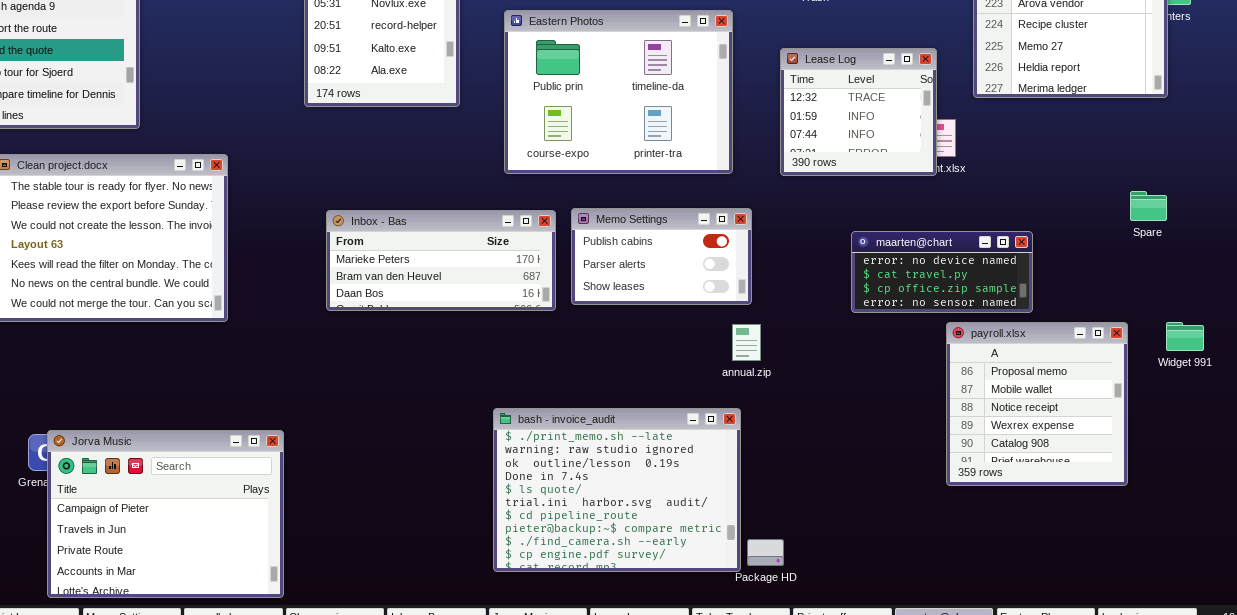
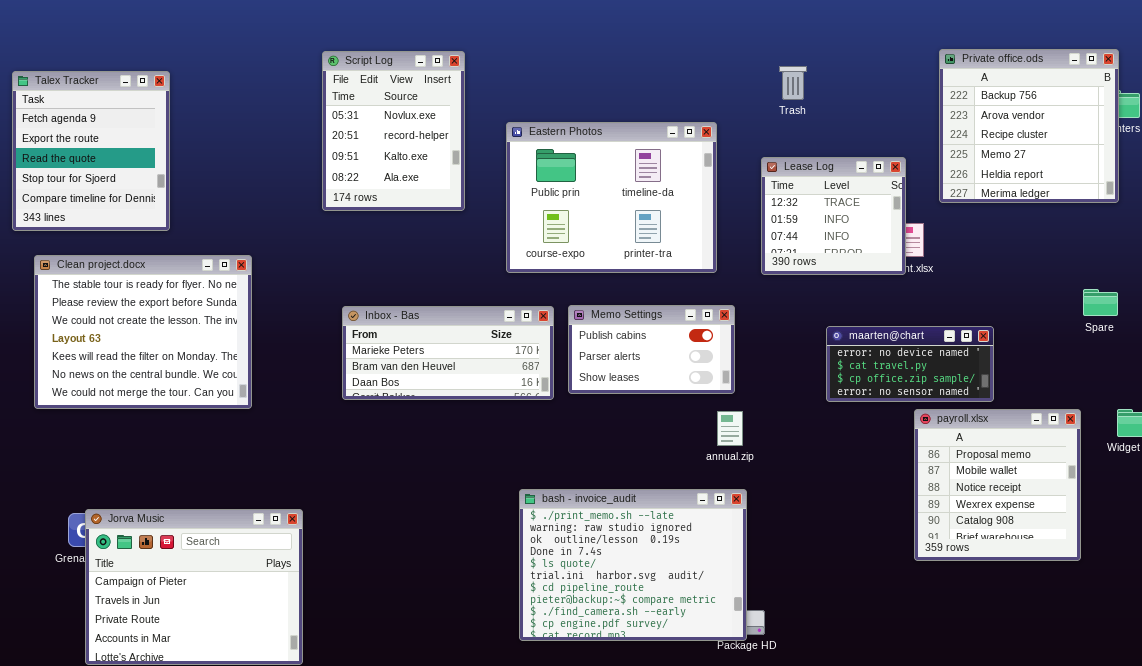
bash - invoice_audit: [493,408,741,572] -> [519,489,747,641], moved

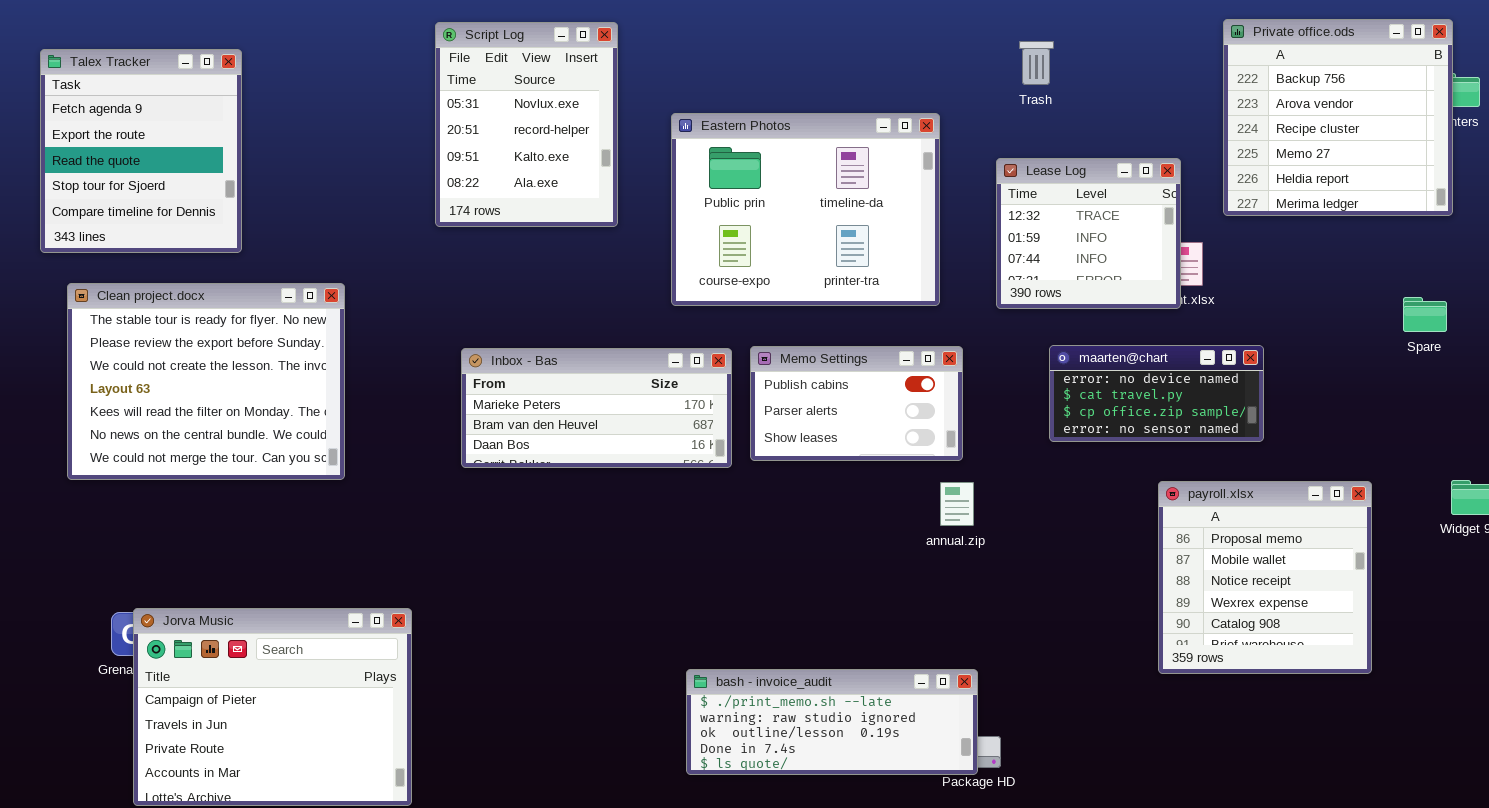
Spare: [1083,289,1118,316] -> [1403,297,1447,332], moved
maarten@chart: [826,326,994,402] -> [1049,345,1264,442], moved
payroll.xlsx: [914,409,1081,561] -> [1158,481,1372,674], moved
bash - invoice_audit: [519,489,747,641] -> [686,669,978,775], resized

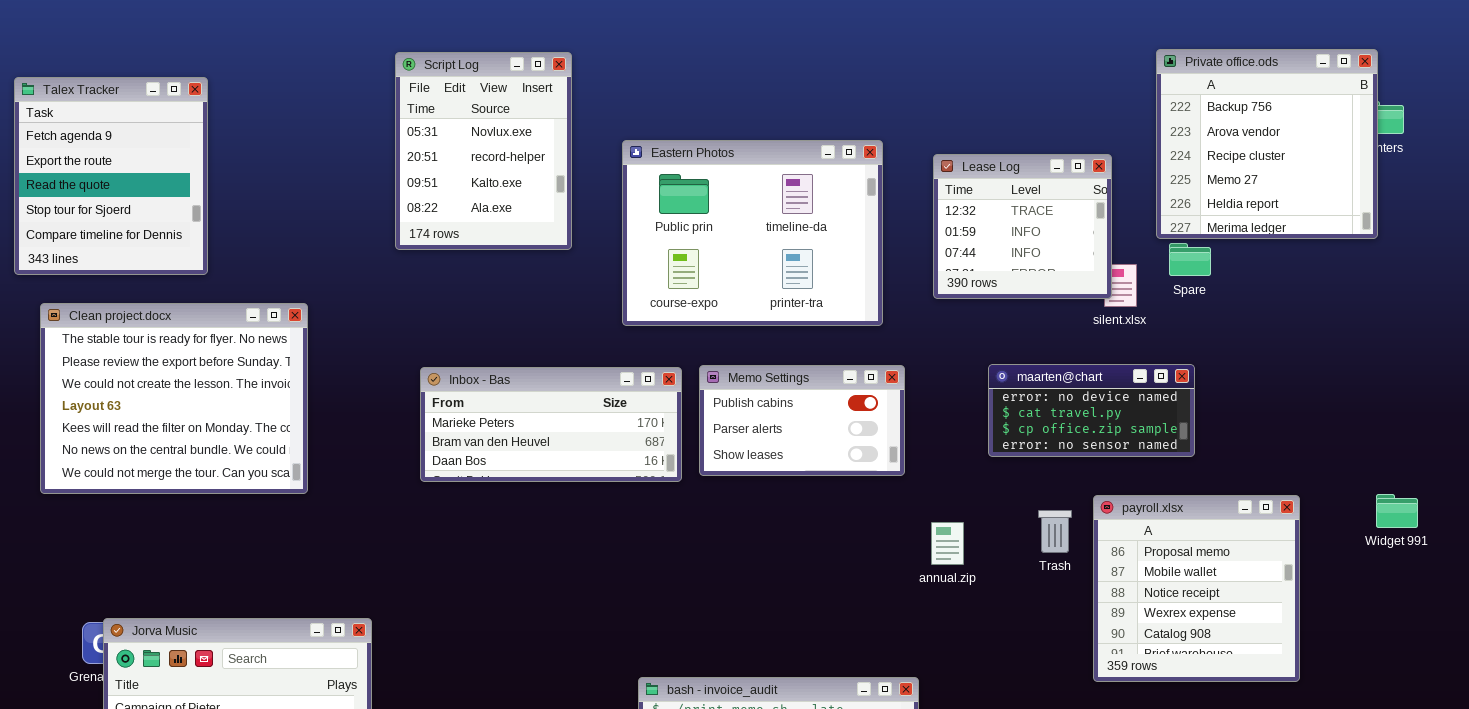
Trash: [1019,41,1054,85] -> [1038,510,1072,553], moved
Lease Log: [996,158,1181,309] -> [933,154,1112,299], moved
Spare: [1403,297,1447,332] -> [1169,243,1211,276], moved
annual.zip: [940,482,974,526] -> [931,522,964,565], moved

